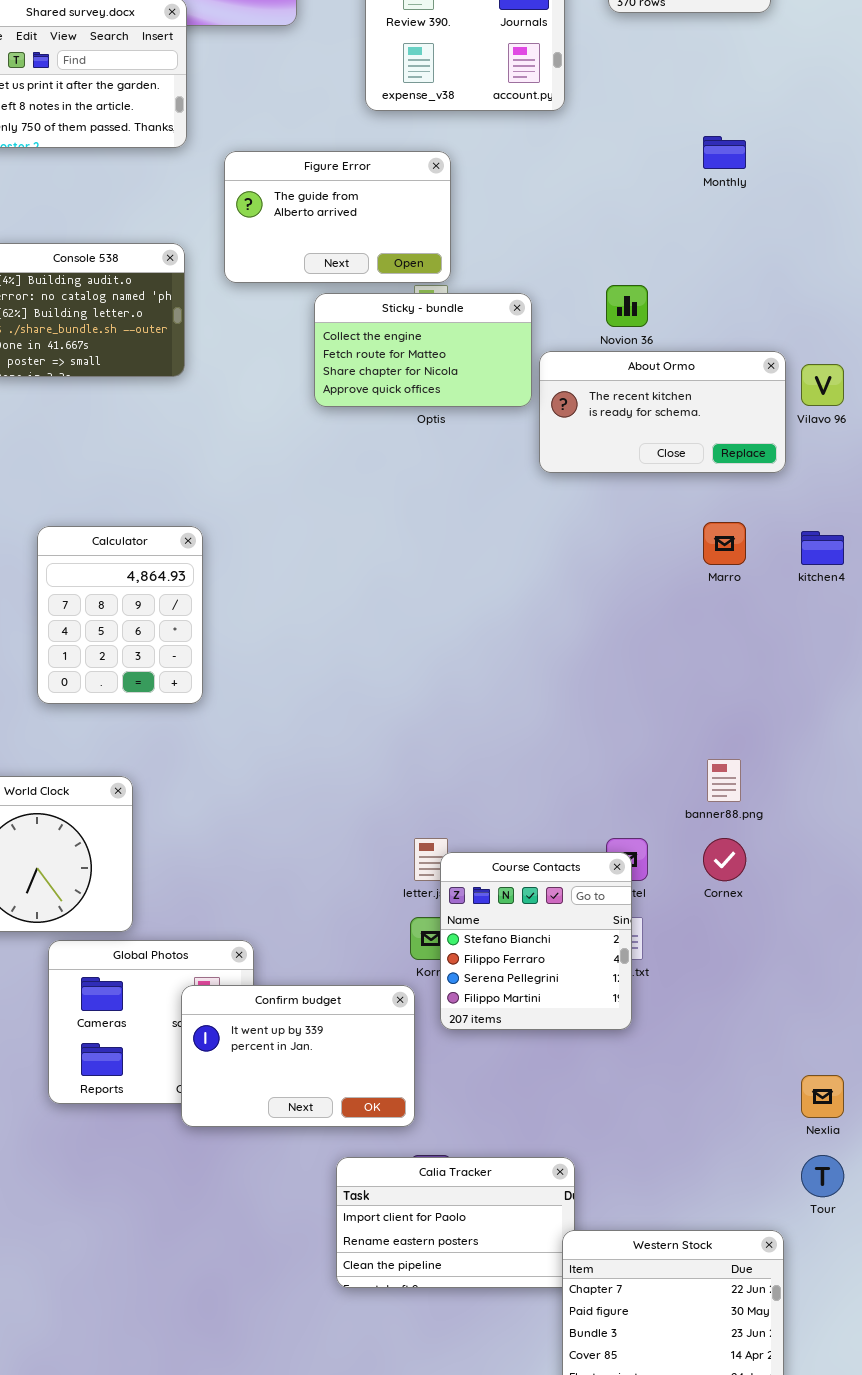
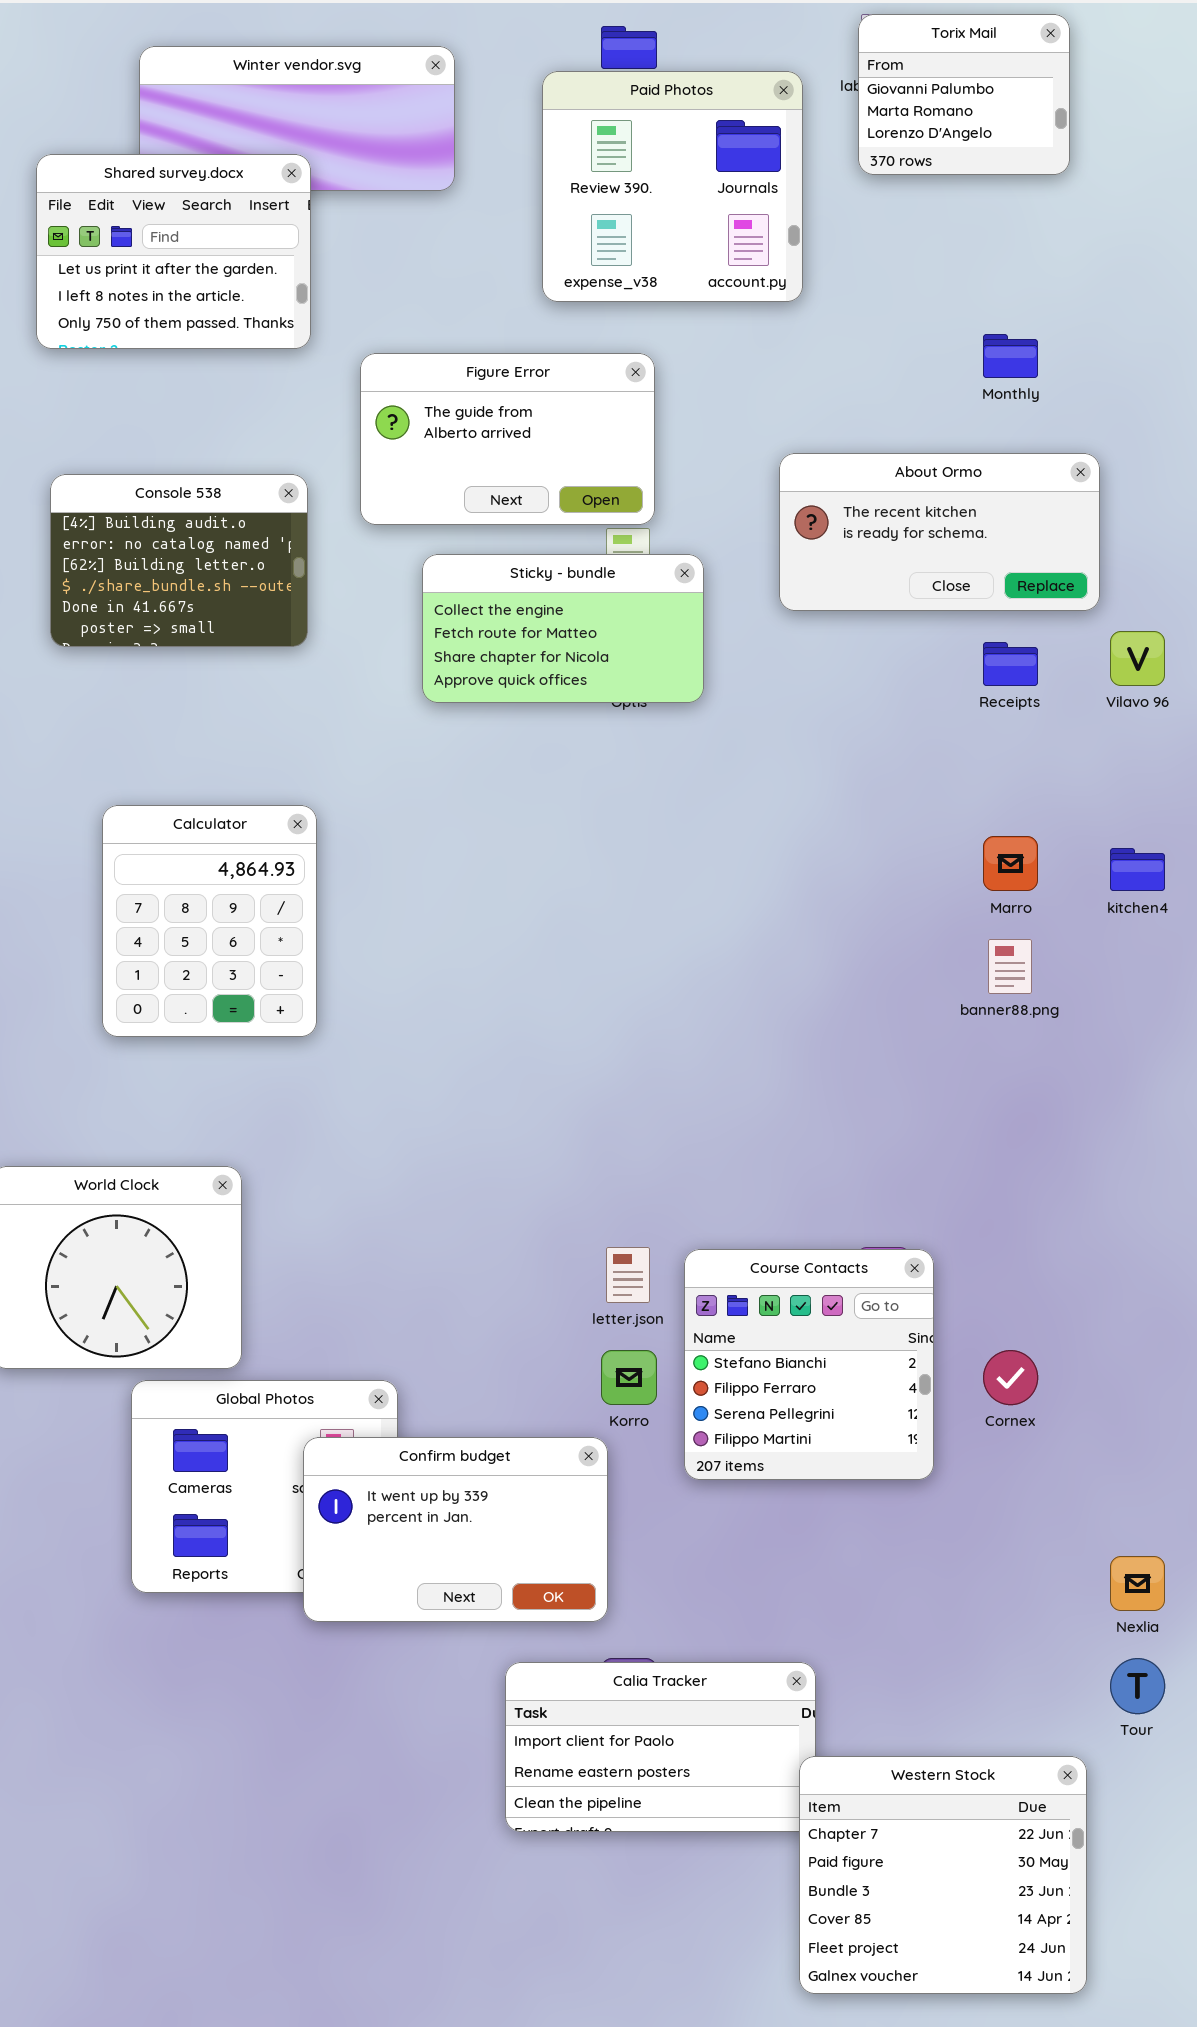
Sticky - bundle: [314,293,532,407] -> [422,554,704,703], moved
About Ormo: [539,351,786,473] -> [779,453,1100,611], moved
Calculator: [37,526,203,704] -> [102,805,317,1037], moved
banner88.png: [707,759,741,802] -> [988,939,1032,994], moved
Cornex: [703,838,746,881] -> [983,1350,1038,1405], moved
Course Contacts: [440,852,632,1030] -> [684,1249,934,1480], moved

